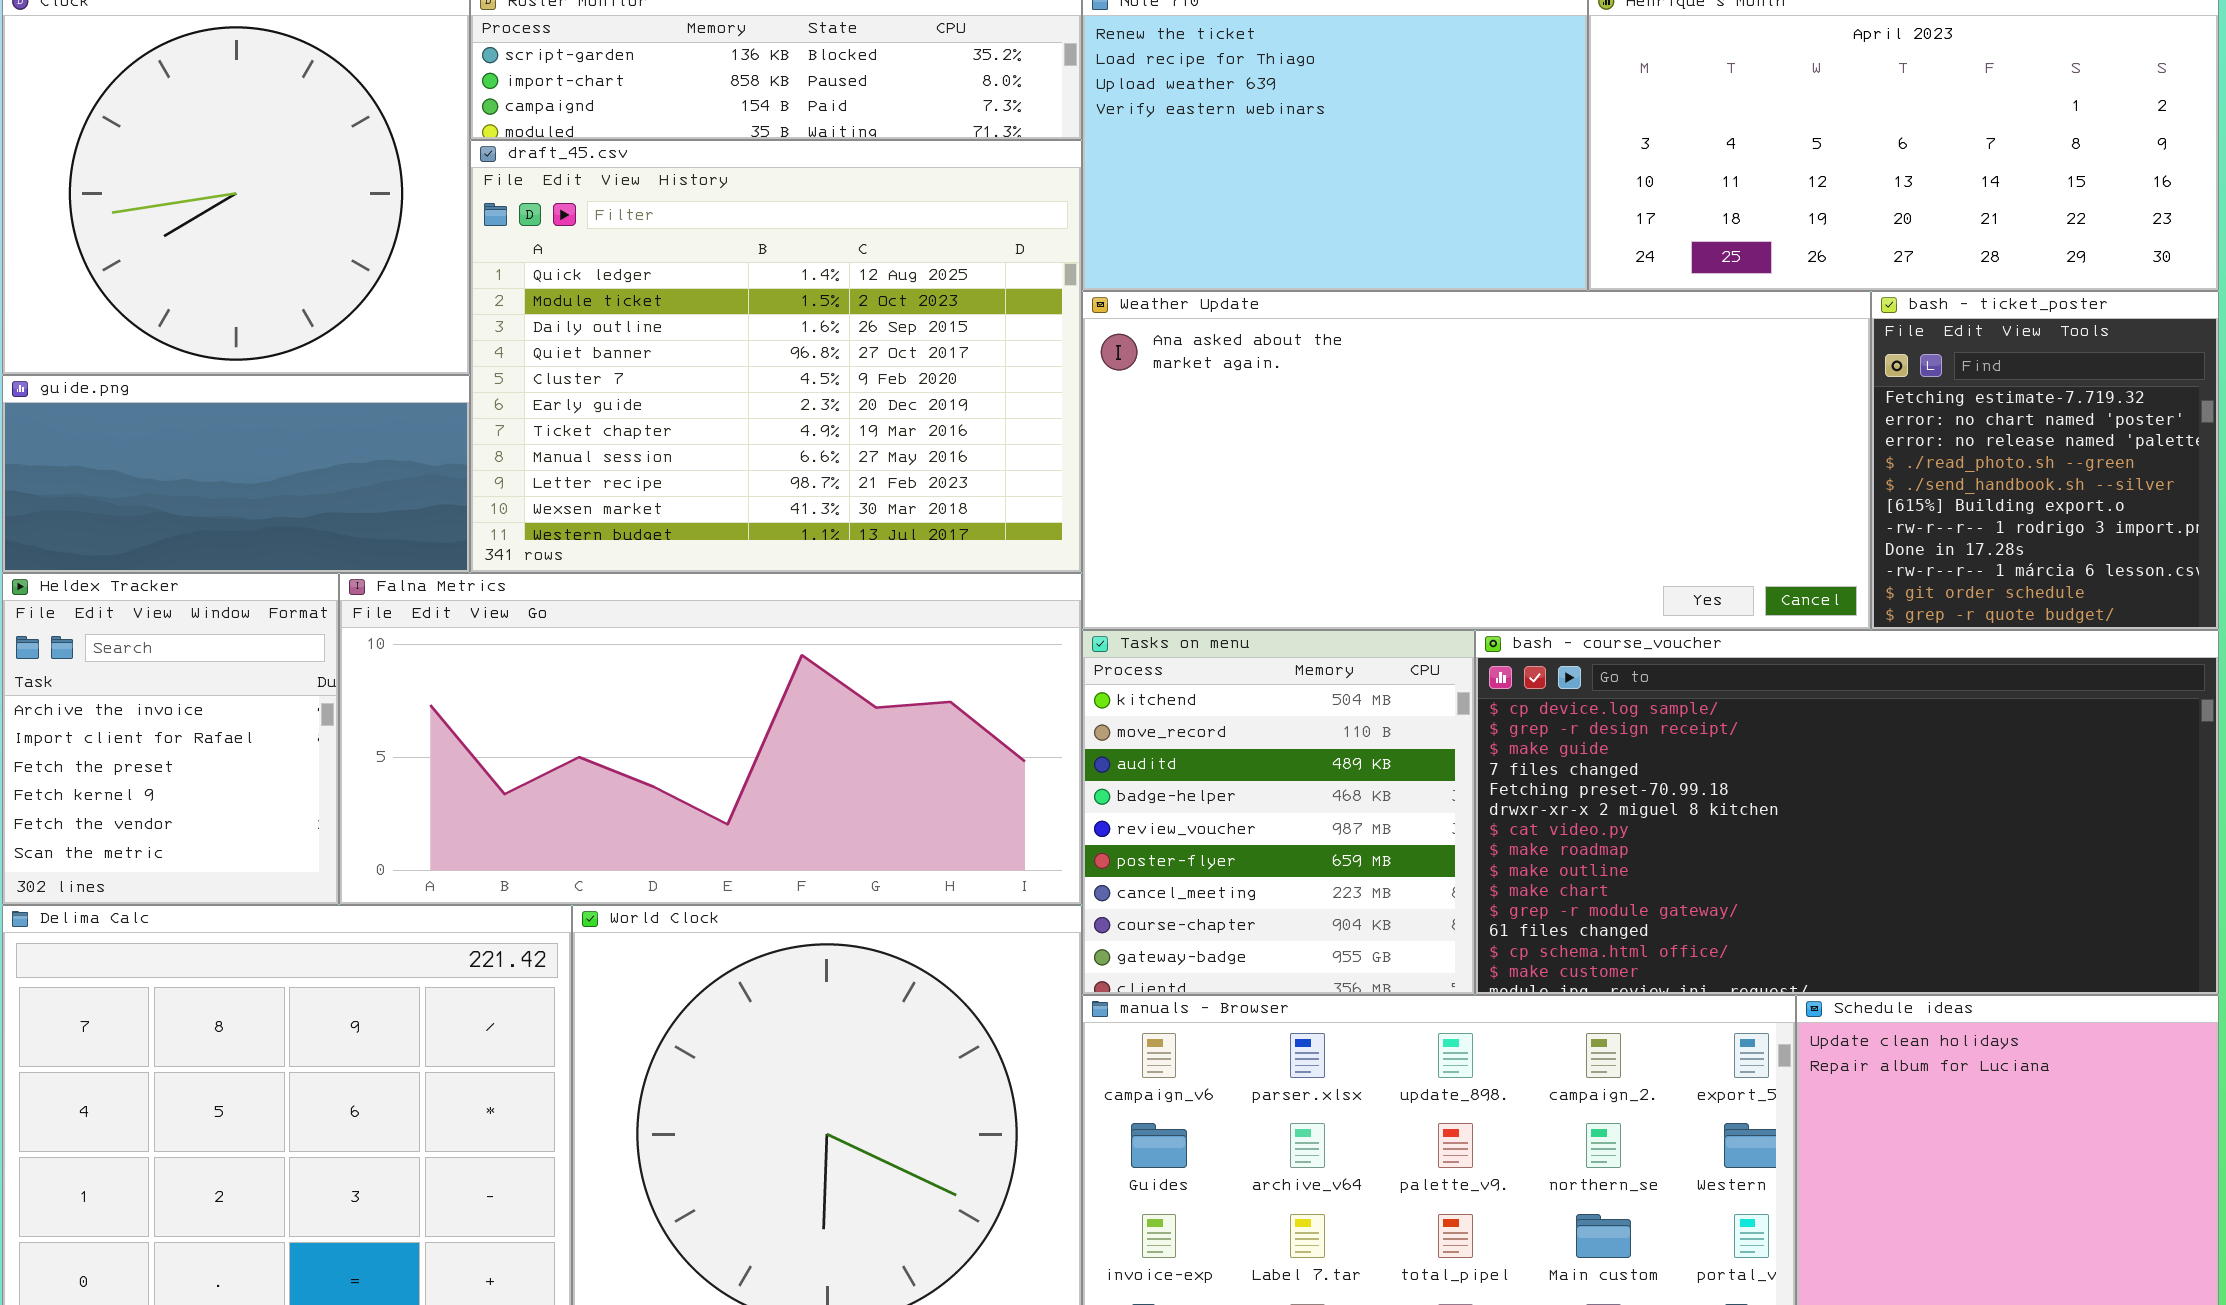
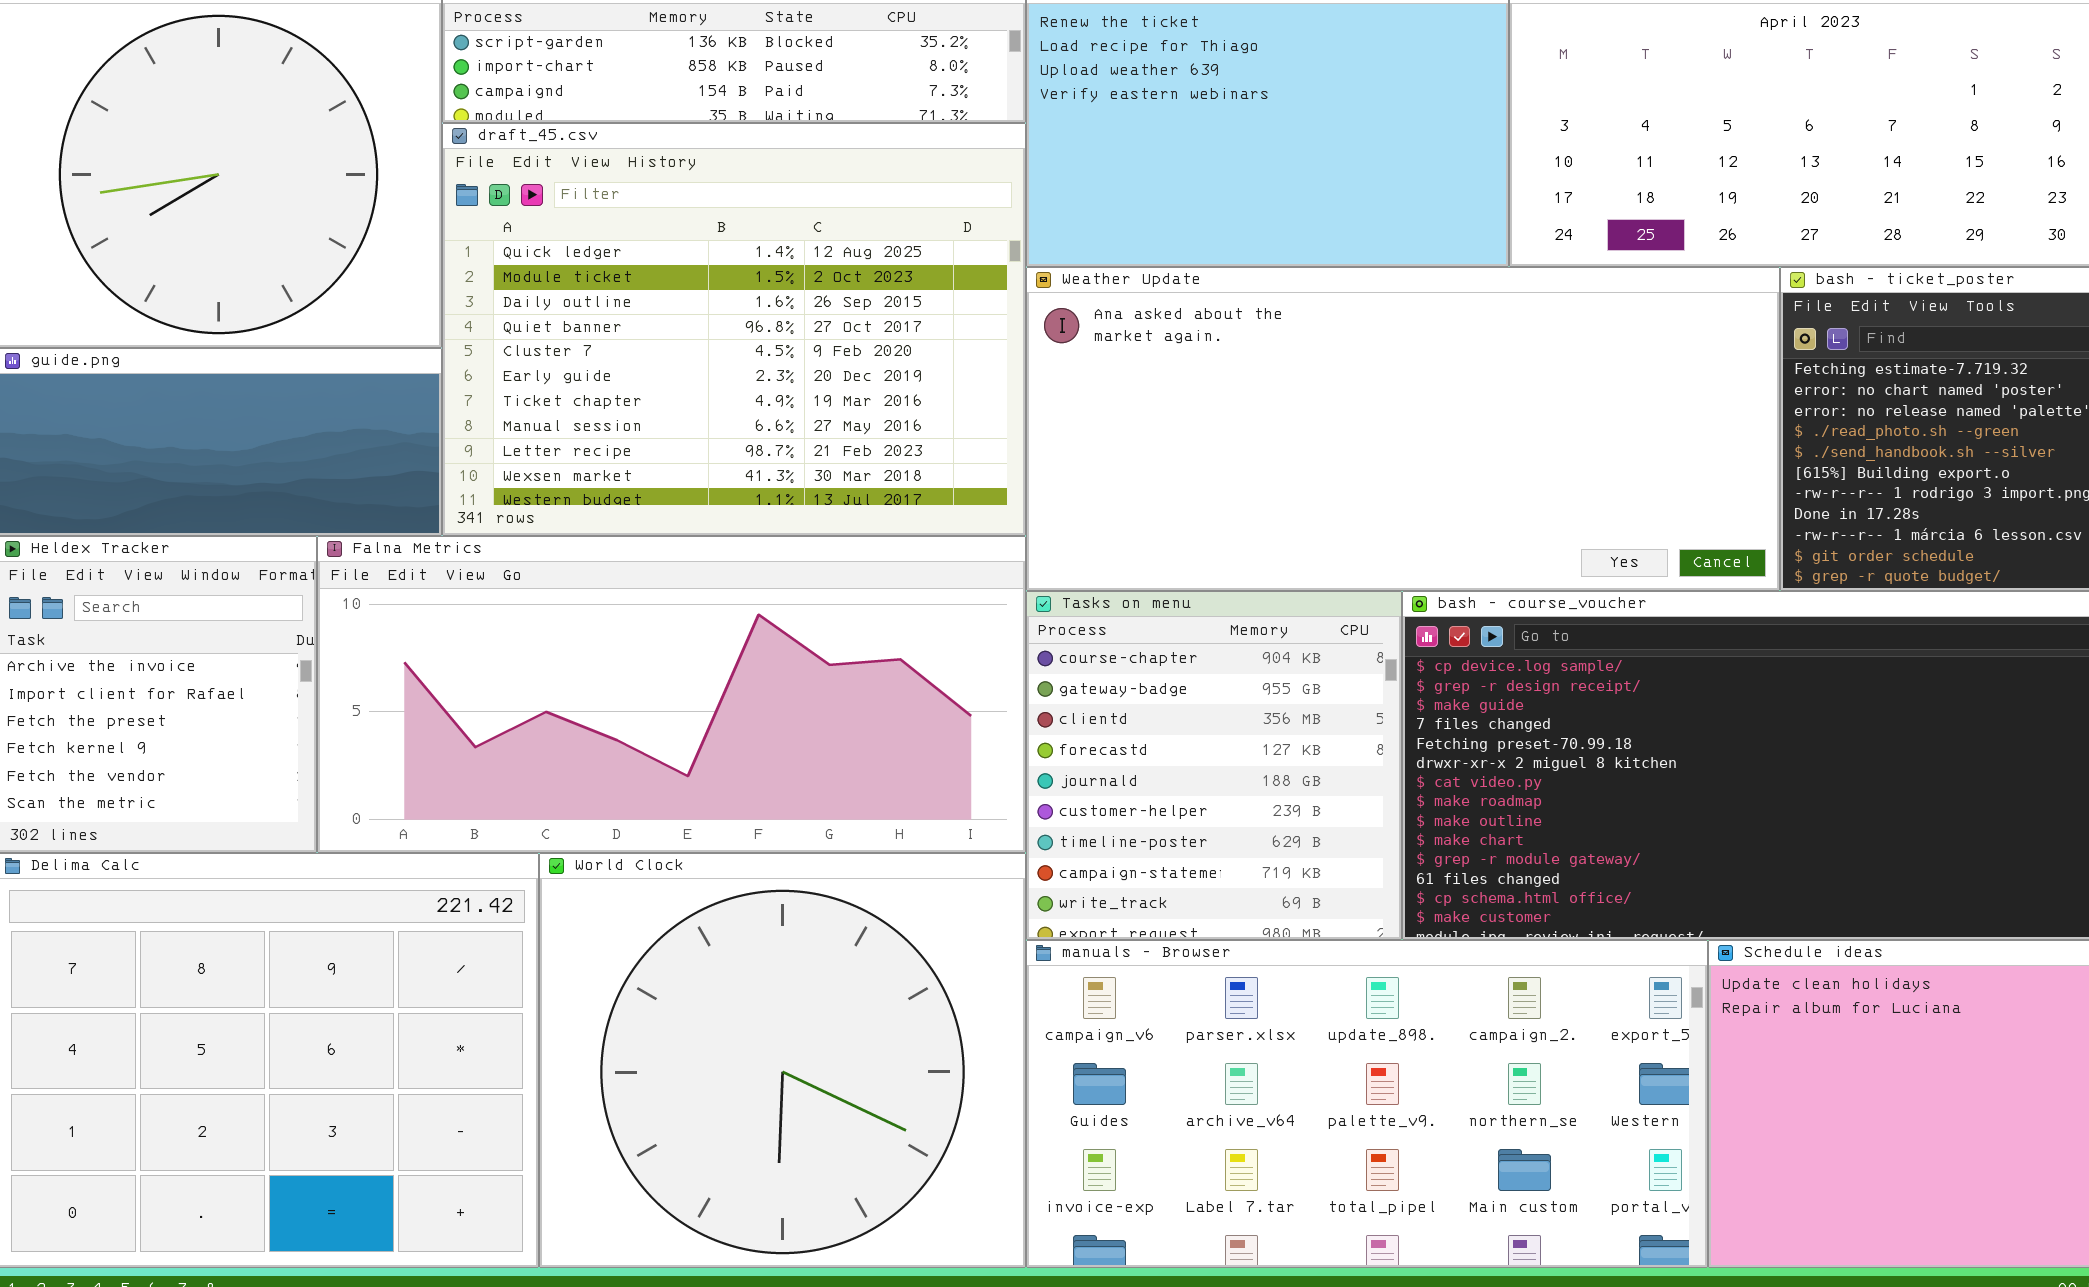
Tasks on menu: [1082,630,1475,995] -> [1026,591,1402,940], scrolled down 7 rows

